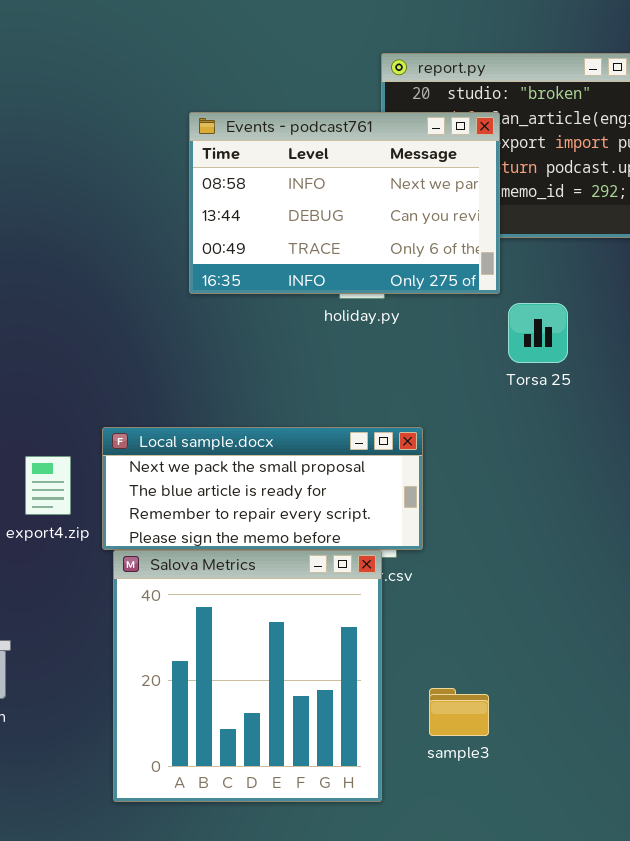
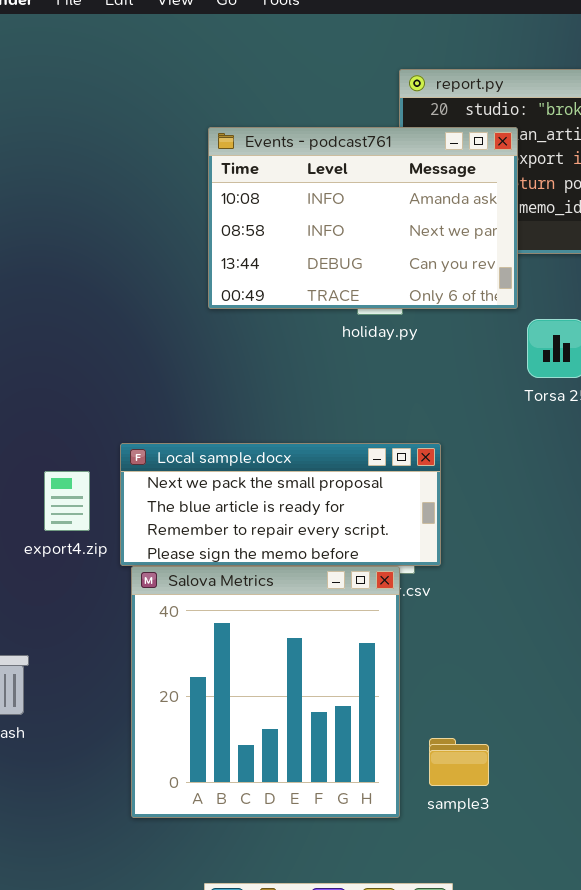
Events - podcast761: [189,112,500,294] -> [208,127,518,309], scrolled up 1 row
sample3: [429,688,489,736] -> [429,738,489,786], moved

